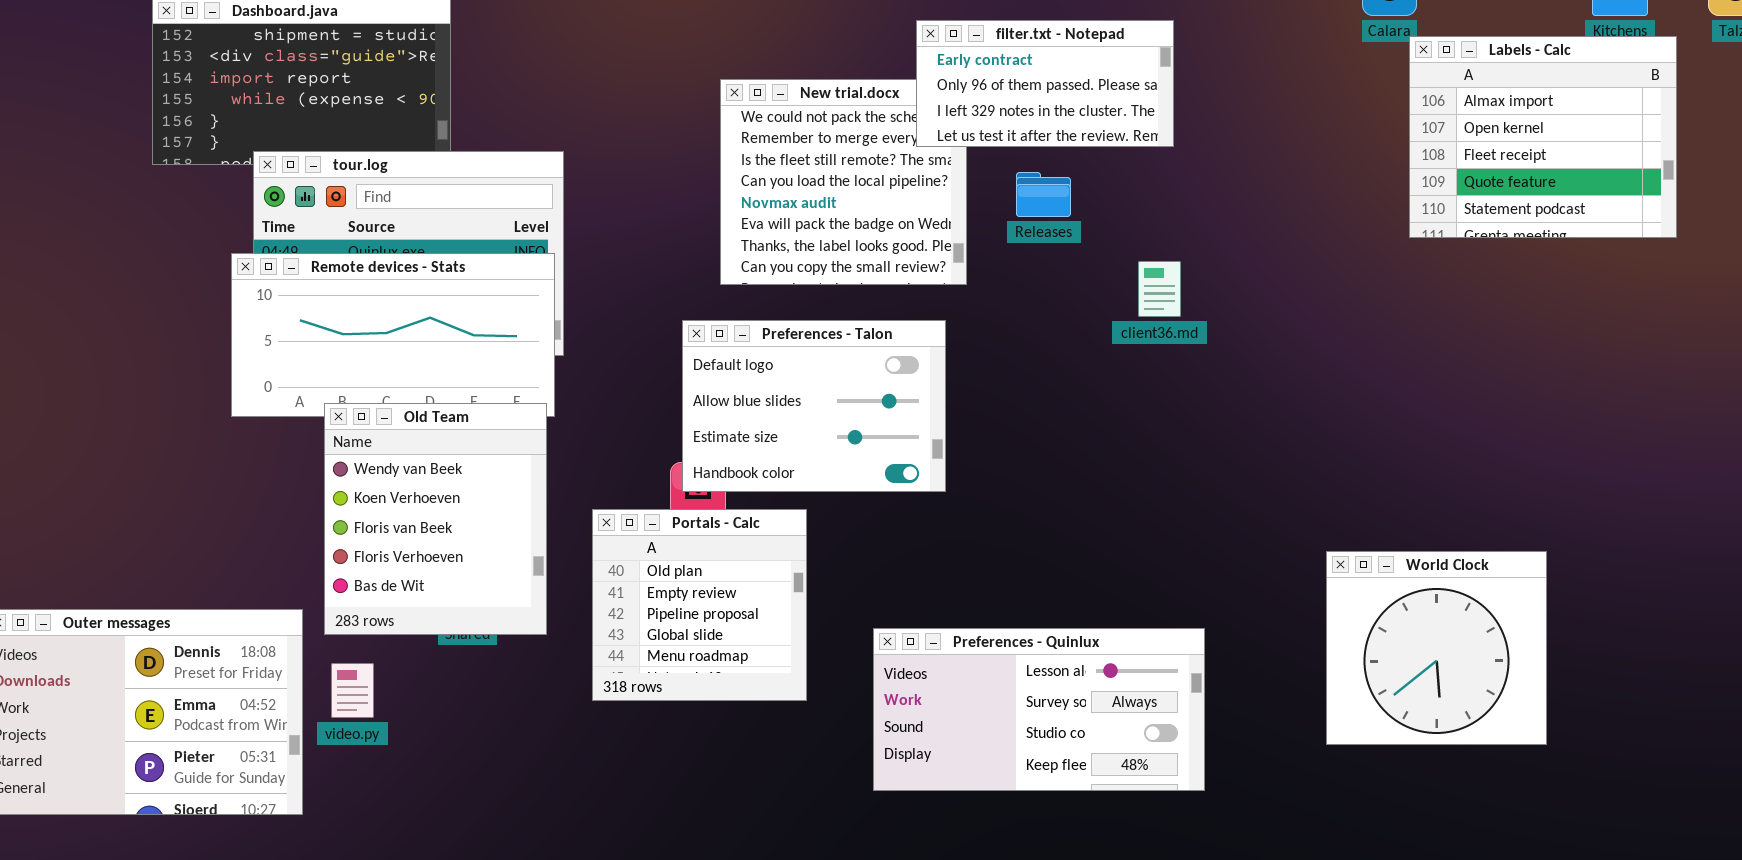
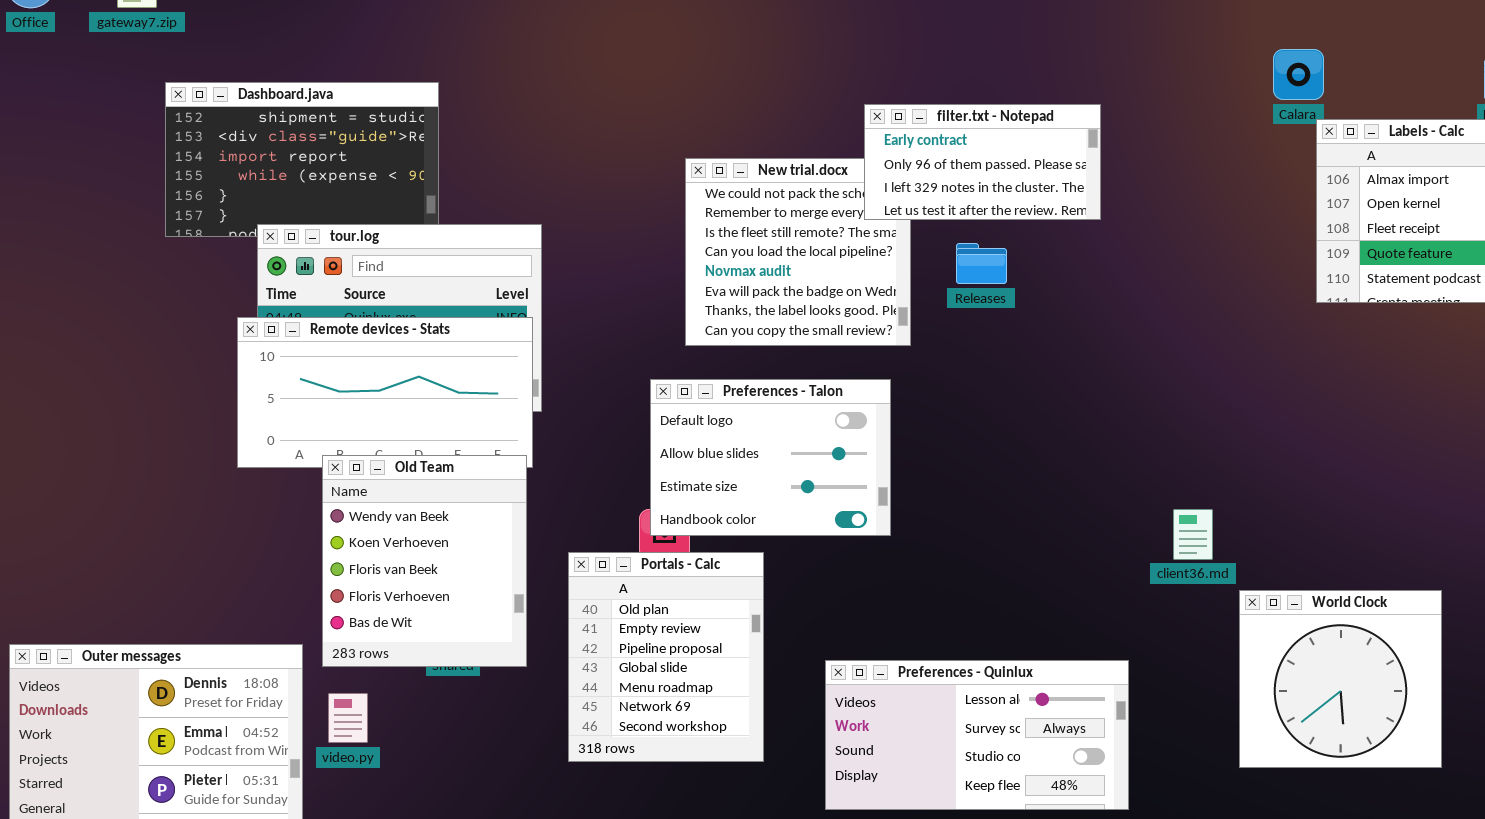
client36.md: [1138,261,1181,317] -> [1173,509,1213,560], moved
Portals - Calc: [592,509,807,701] -> [568,552,764,762], resized

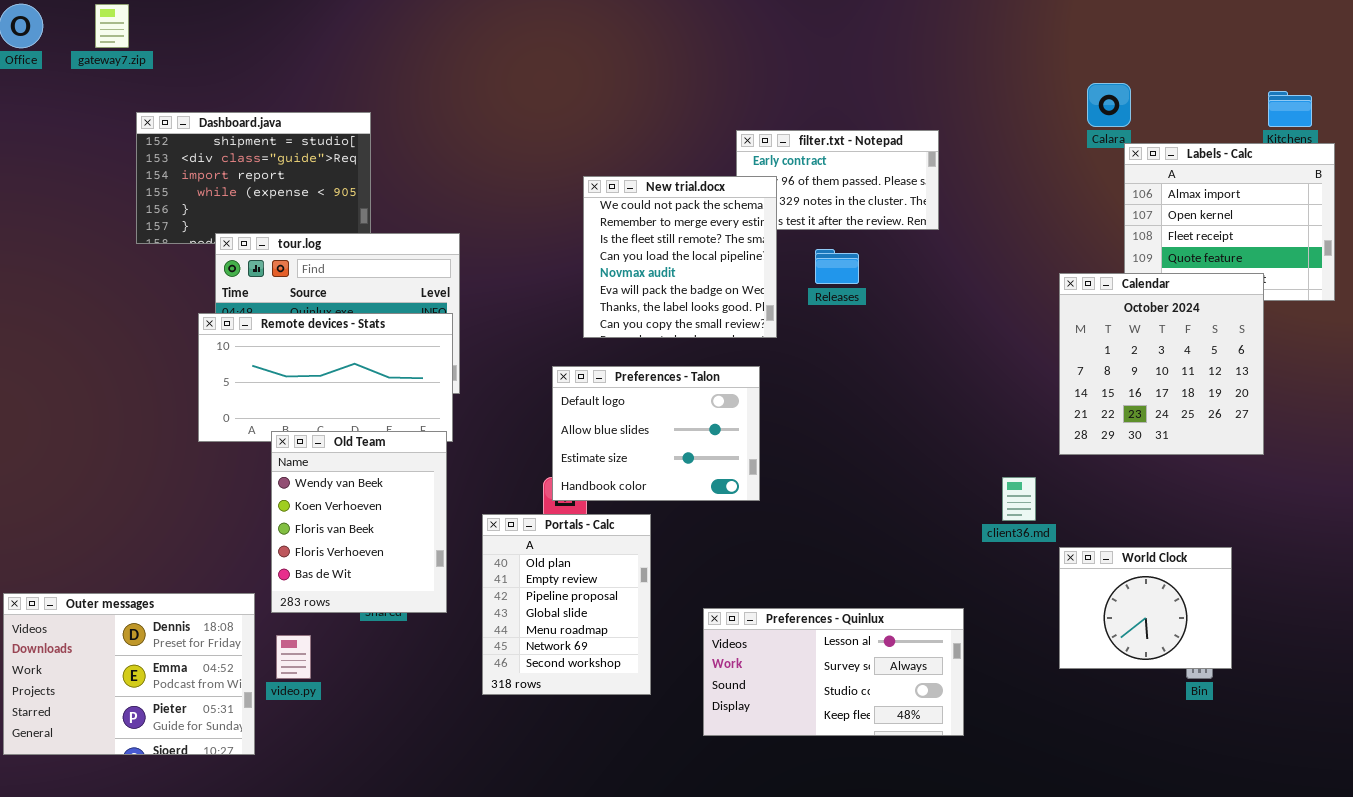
New trial.docx: [685,158,911,346] -> [583,176,777,338], raised
Calendar: none -> [1059,273,1264,455], opened
World Clock: [1239,590,1442,768] -> [1059,547,1232,669], resized

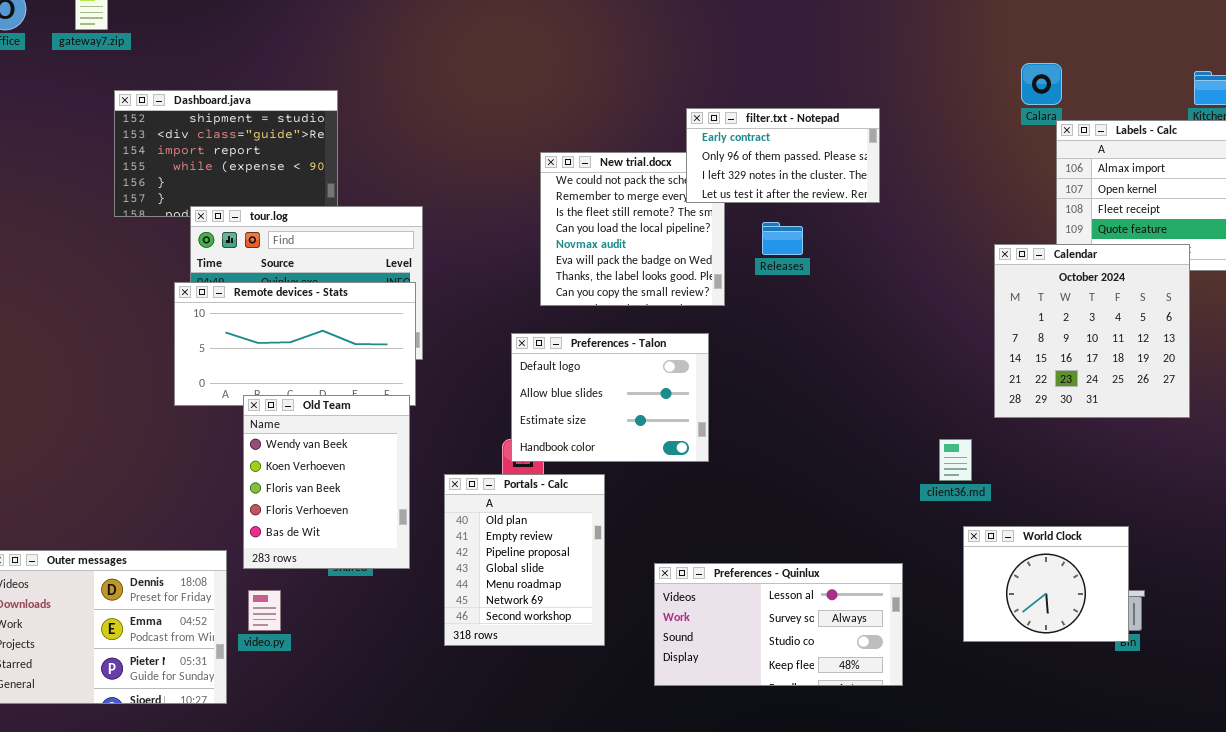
filter.txt - Notepad: [736,130,939,230] -> [686,108,880,203], raised
World Clock: [1059,547,1232,669] -> [963,526,1129,642], moved

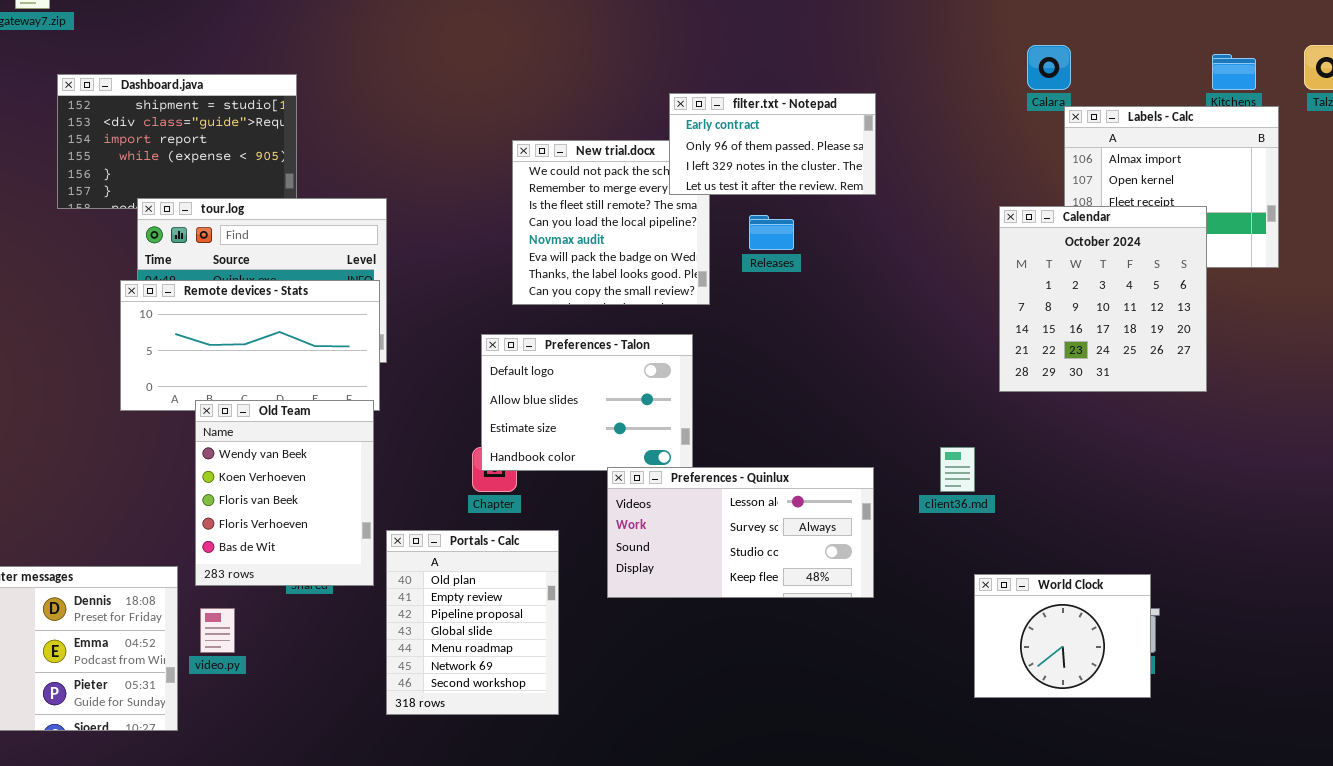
Calendar: [994,244,1190,418] -> [999,206,1207,392], moved
Portals - Calc: [444,474,605,646] -> [386,530,559,715], moved
World Clock: [963,526,1129,642] -> [974,574,1151,698], moved
Preferences - Quinlux: [654,563,903,686] -> [607,467,874,598], moved

